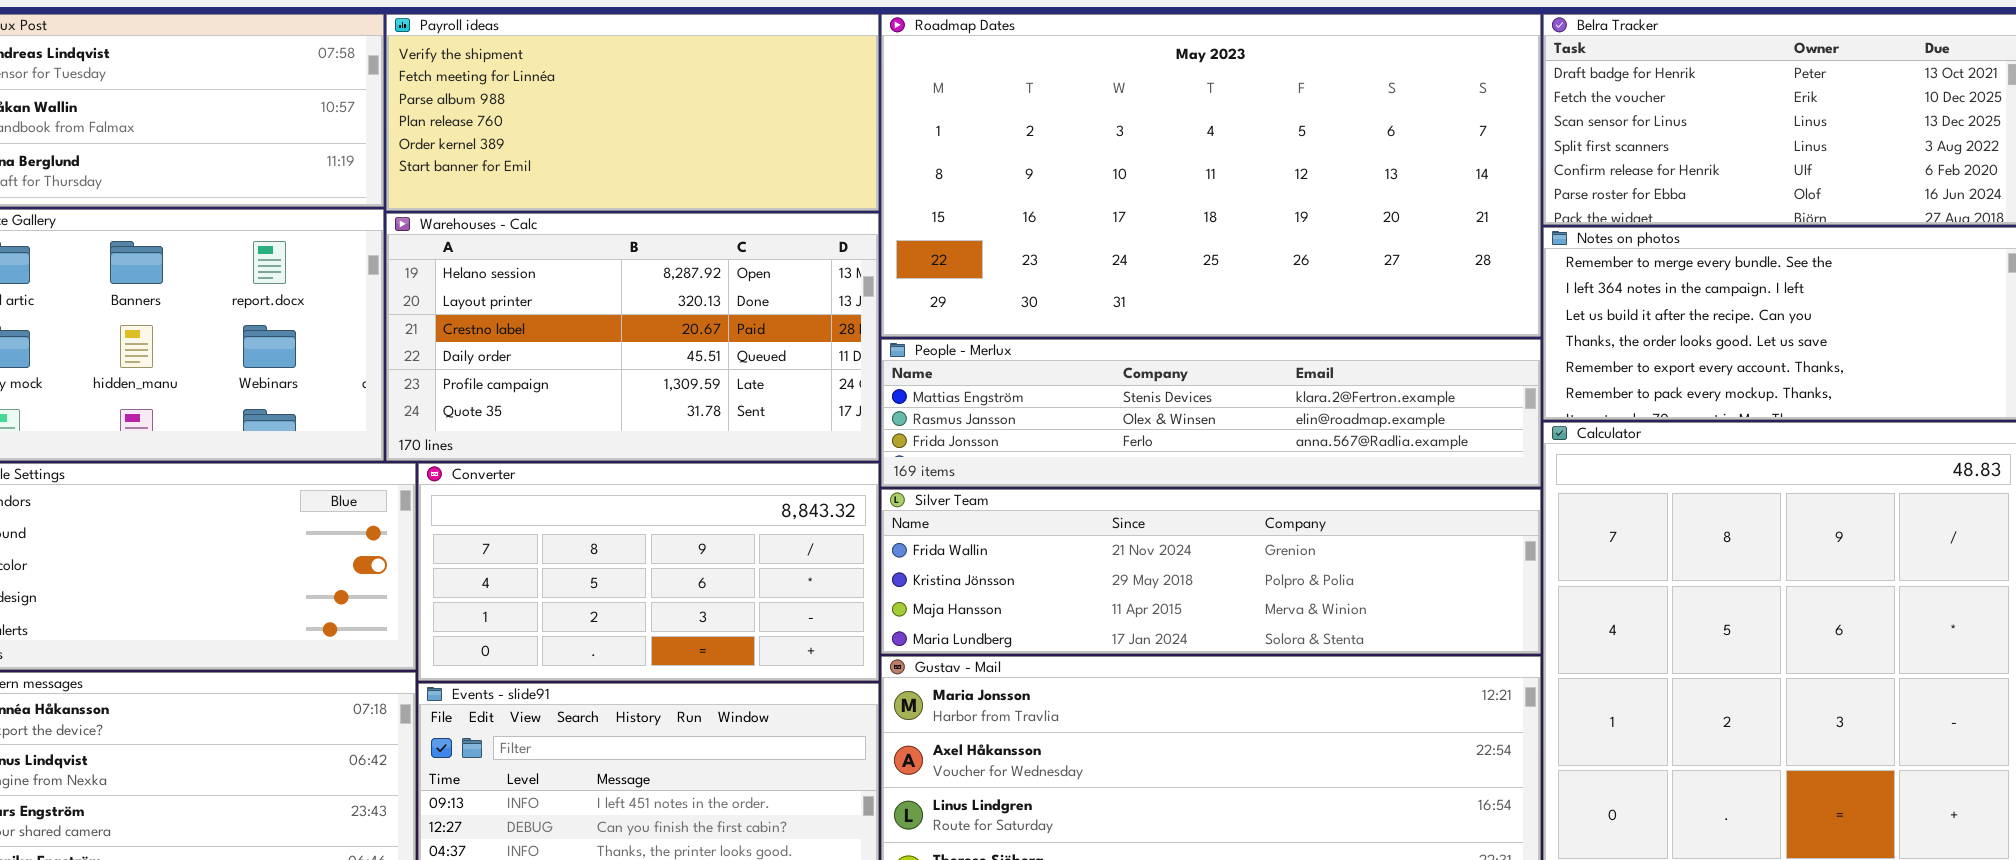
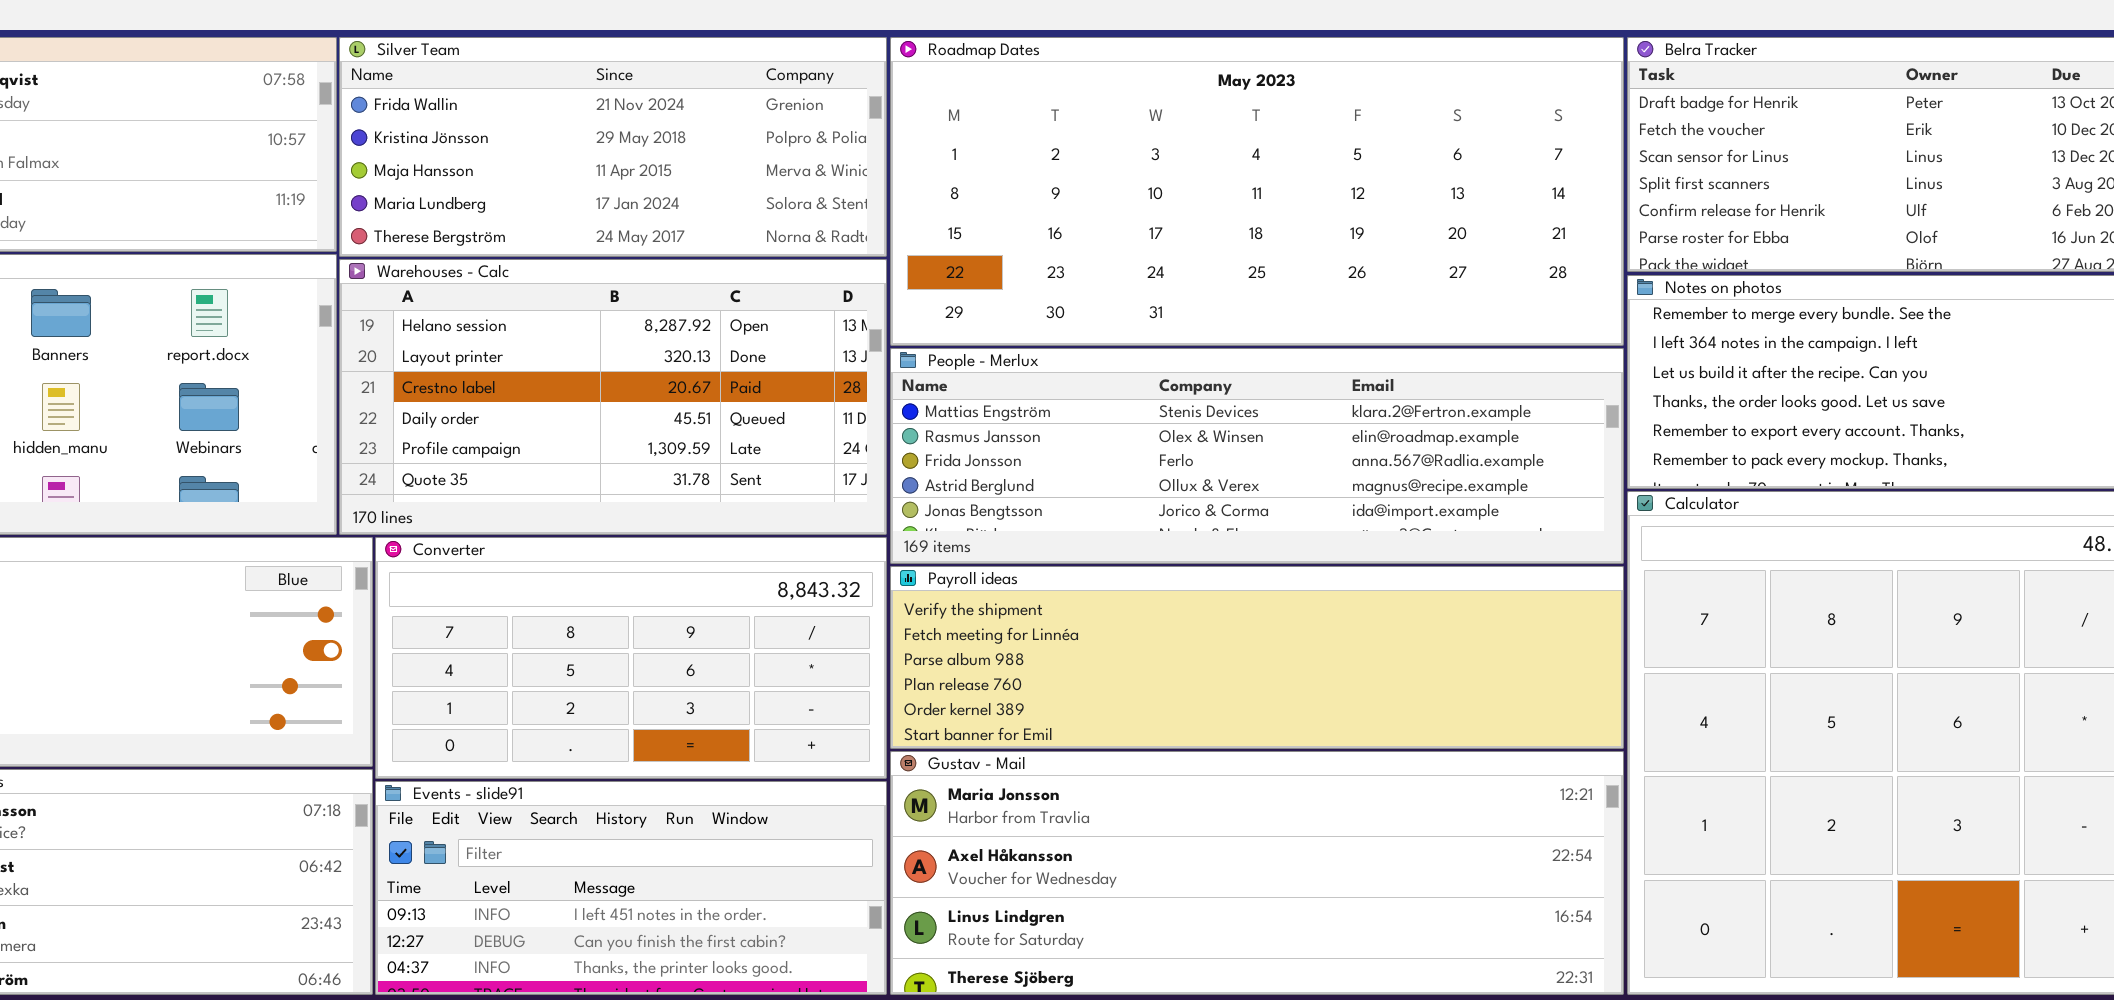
Payroll ideas: [386,14,879,211] -> [890,566,1624,749], moved, resized
Roadmap Dates: [881,14,1541,337] -> [890,37,1624,346], resized
People - Merlux: [881,339,1541,487] -> [890,348,1624,564], resized
Silver Team: [881,489,1541,654] -> [339,37,887,257], moved, resized

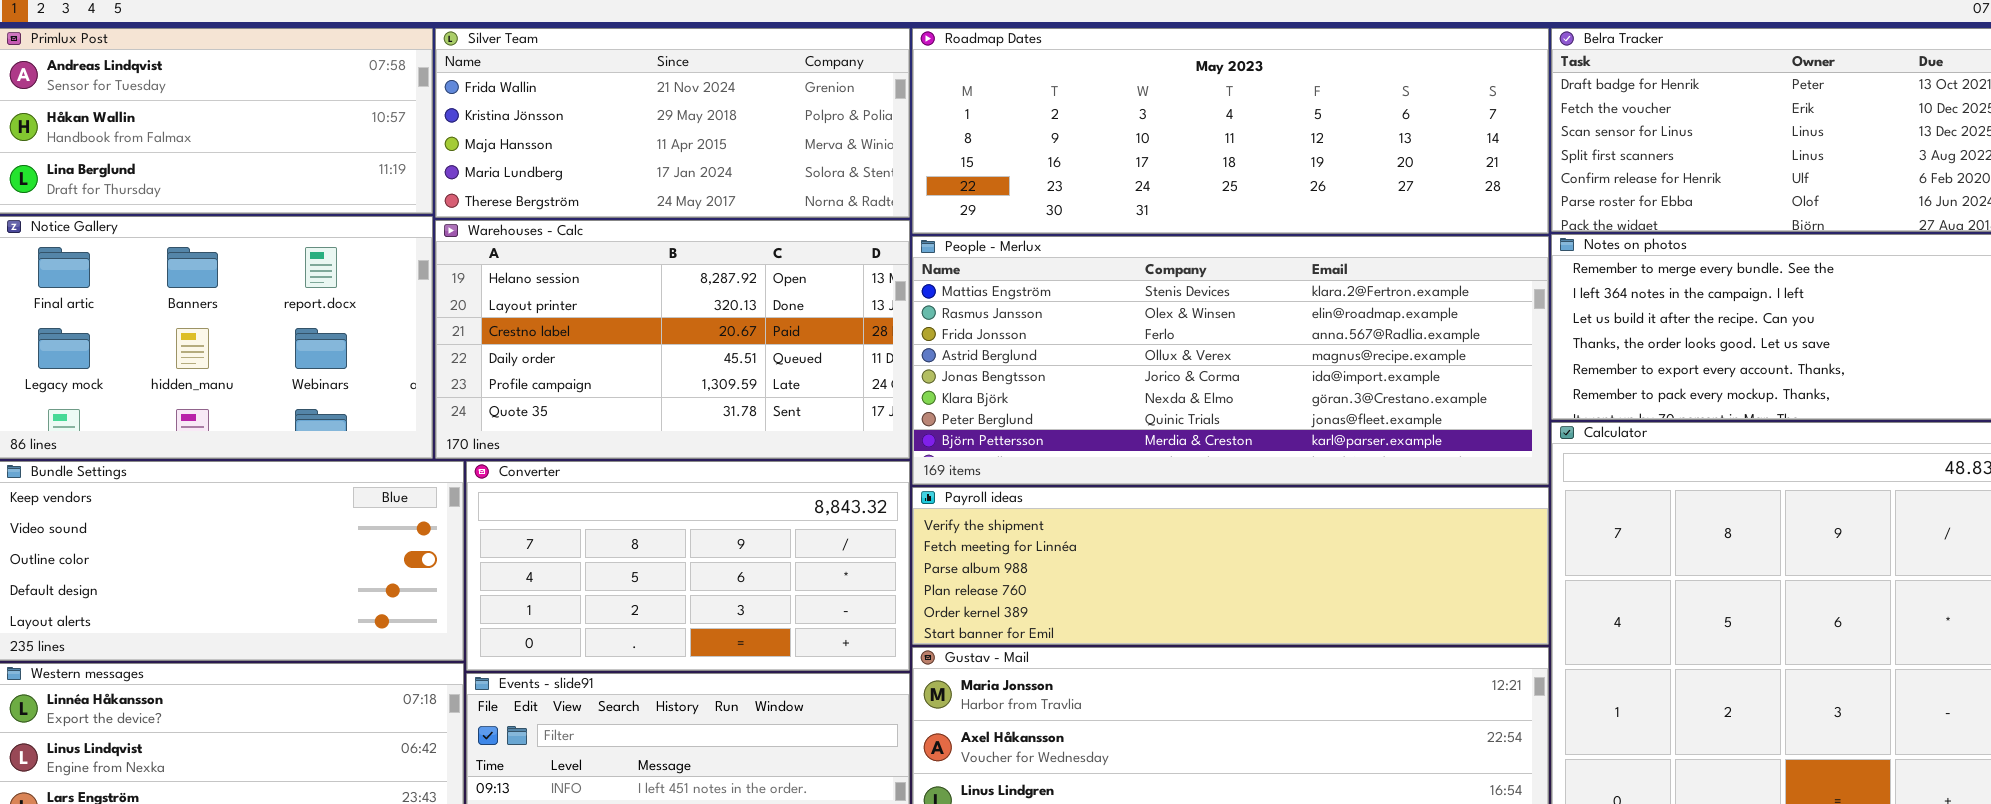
Roadmap Dates: [890,37,1624,346] -> [912,28,1549,234], resized
People - Merlux: [890,348,1624,564] -> [912,236,1549,485], resized

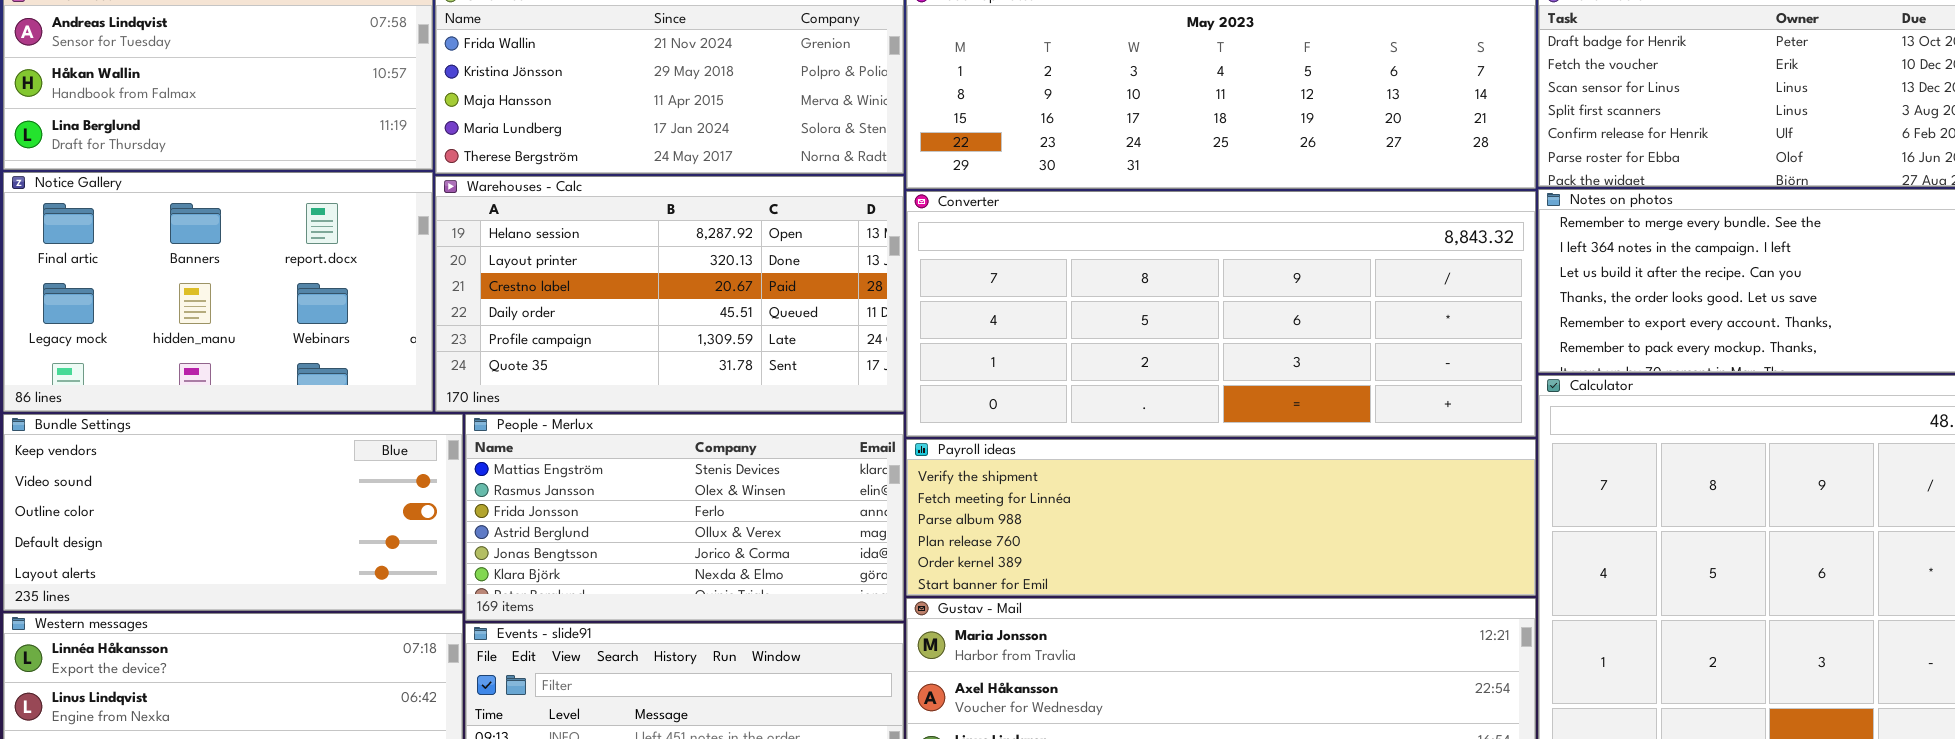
People - Merlux: [912,236,1549,485] -> [465,414,904,621], moved, resized
Converter: [466,461,910,671] -> [906,191,1536,437], moved, resized

